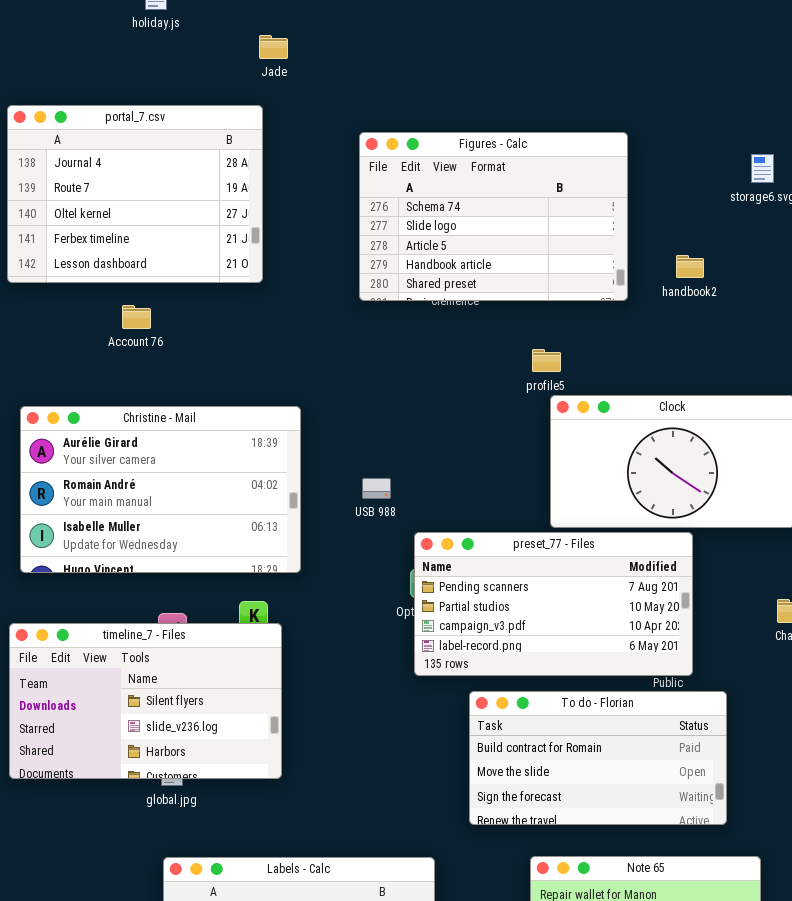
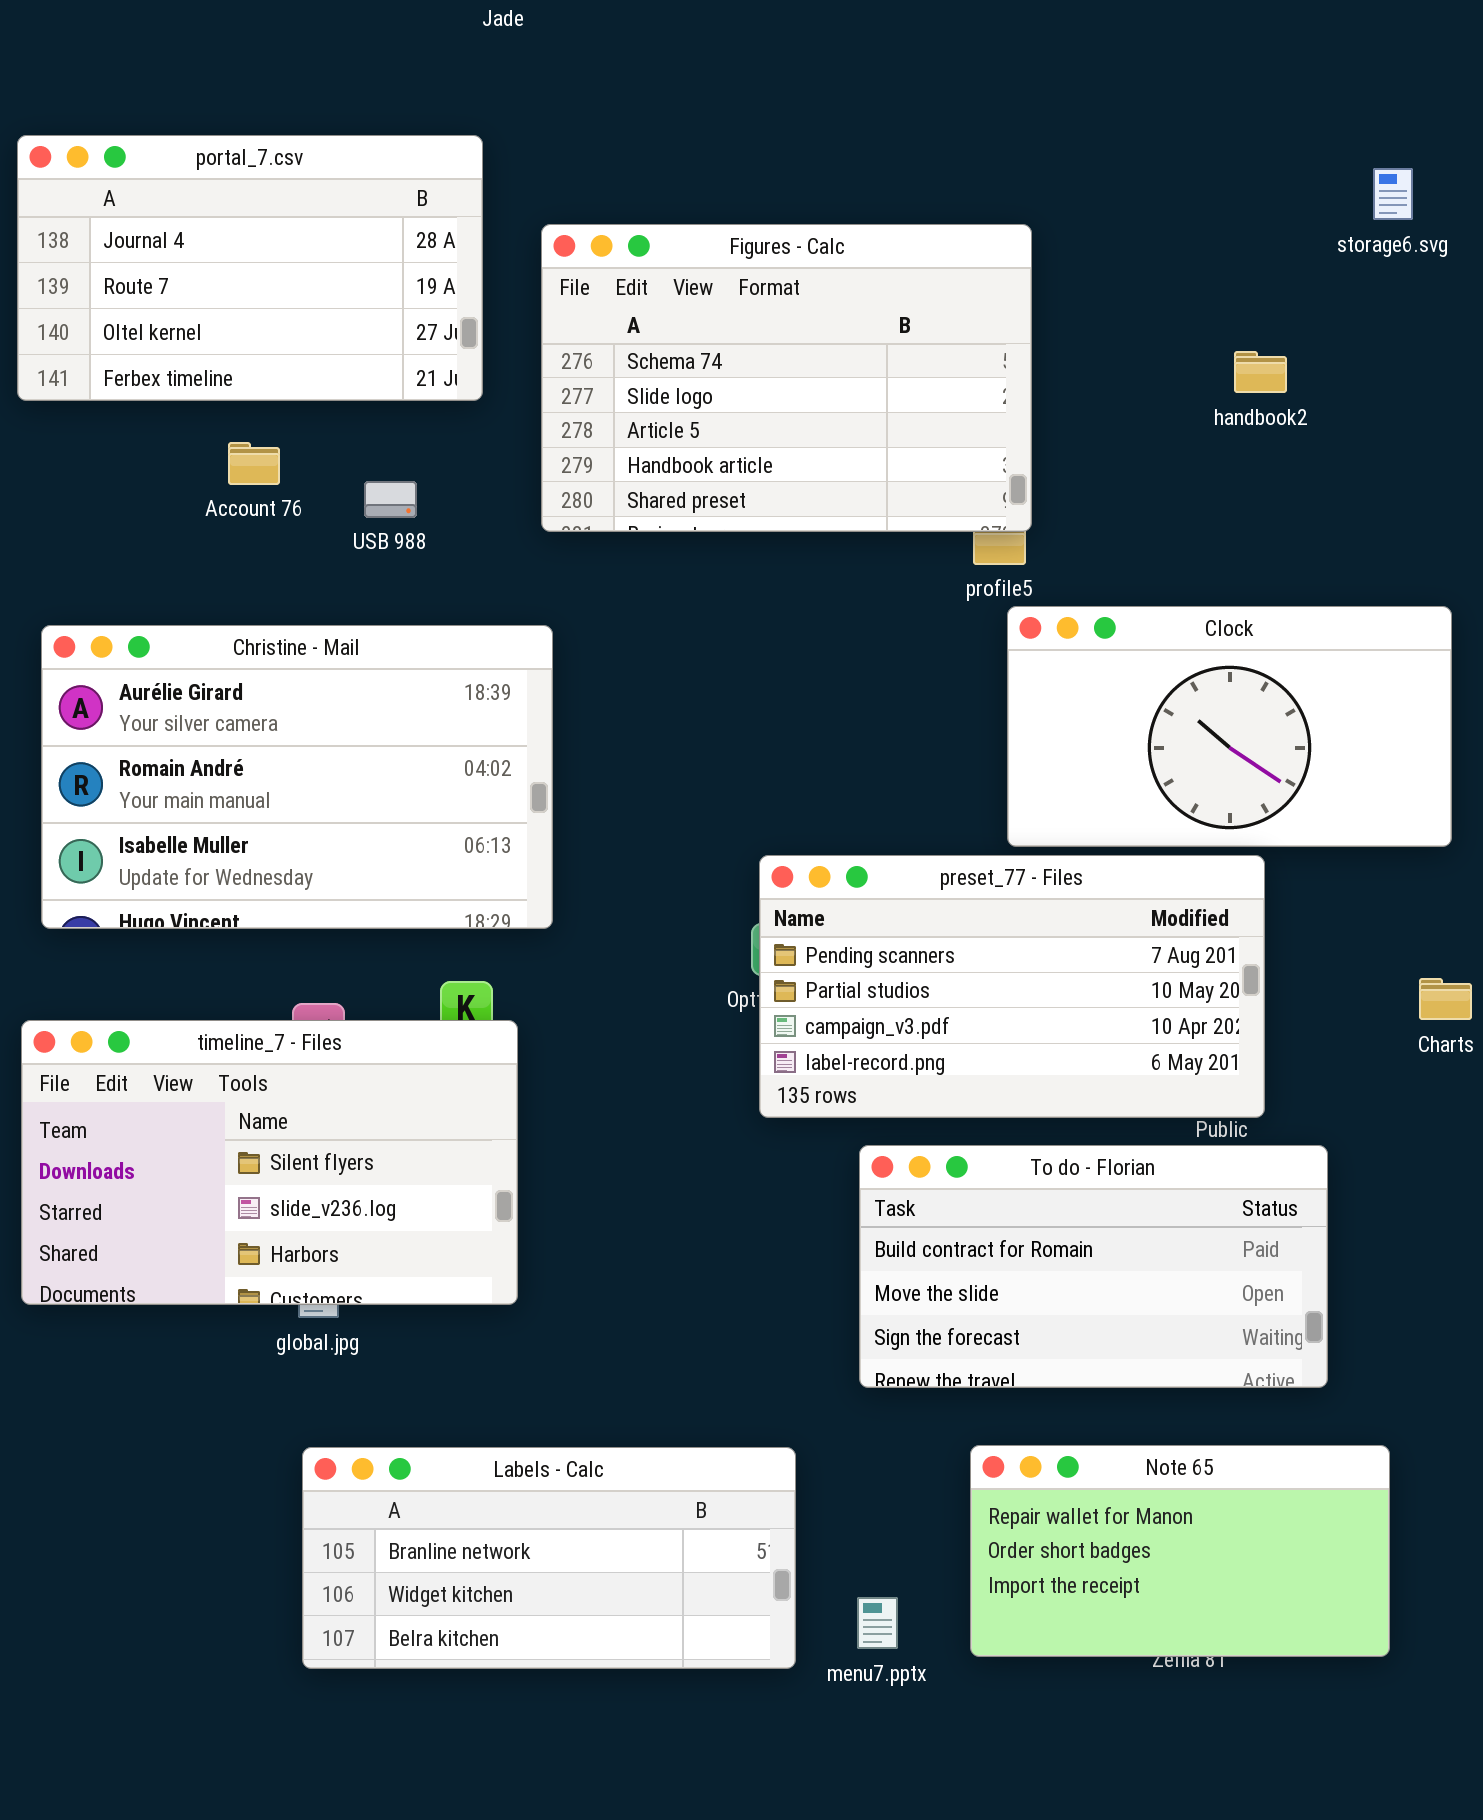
portal_7.csv: [7,105,263,283] -> [17,135,483,401], resized
Figures - Calc: [359,132,628,301] -> [541,224,1032,532], moved
USB 988: [362,478,391,499] -> [364,481,417,518], moved

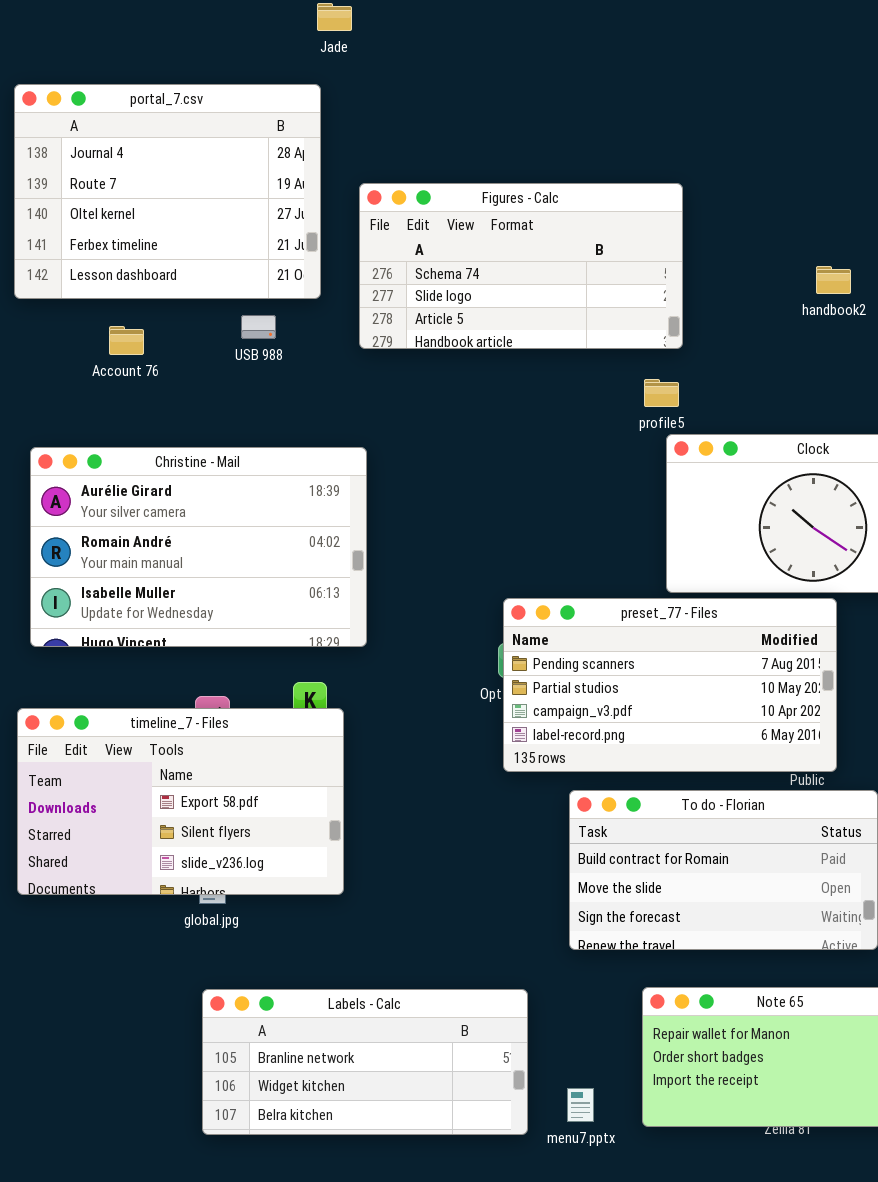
portal_7.csv: [17,135,483,401] -> [14,84,321,299], resized
Figures - Calc: [541,224,1032,532] -> [359,183,683,349], resized
Account 76: [228,442,280,485] -> [109,326,144,355], moved
USB 988: [364,481,417,518] -> [241,315,276,339], moved
timeline_7 - Files: [21,1020,518,1305] -> [17,708,344,895], scrolled up 1 row

